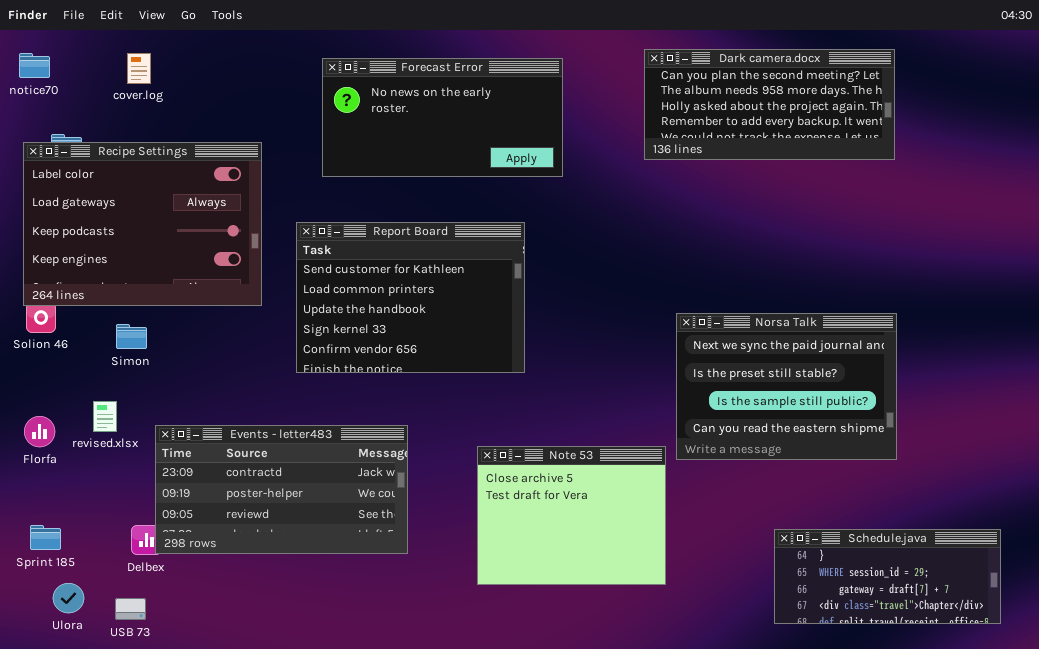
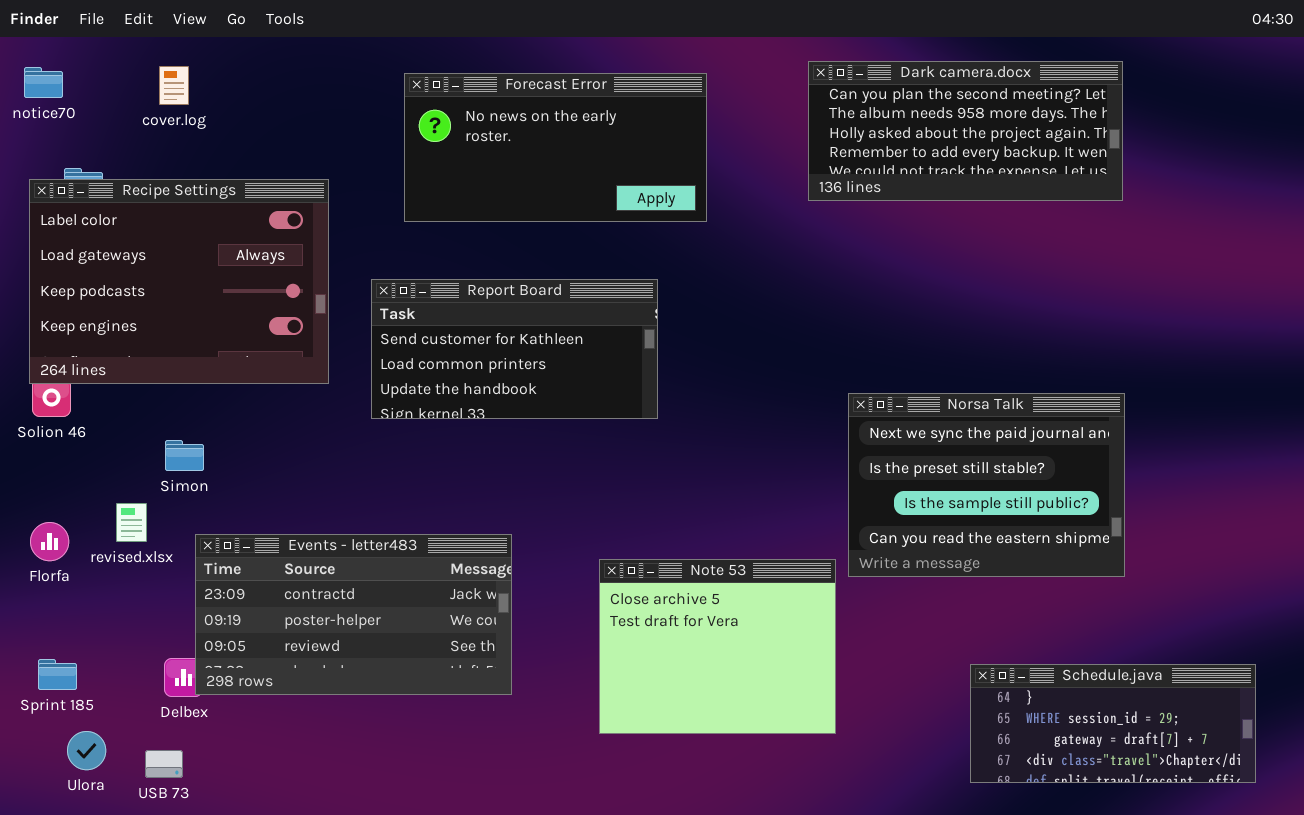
Report Board: [296,222,525,373] -> [371,279,658,419], resized
Simon: [116,324,147,349] -> [165,440,204,471], moved

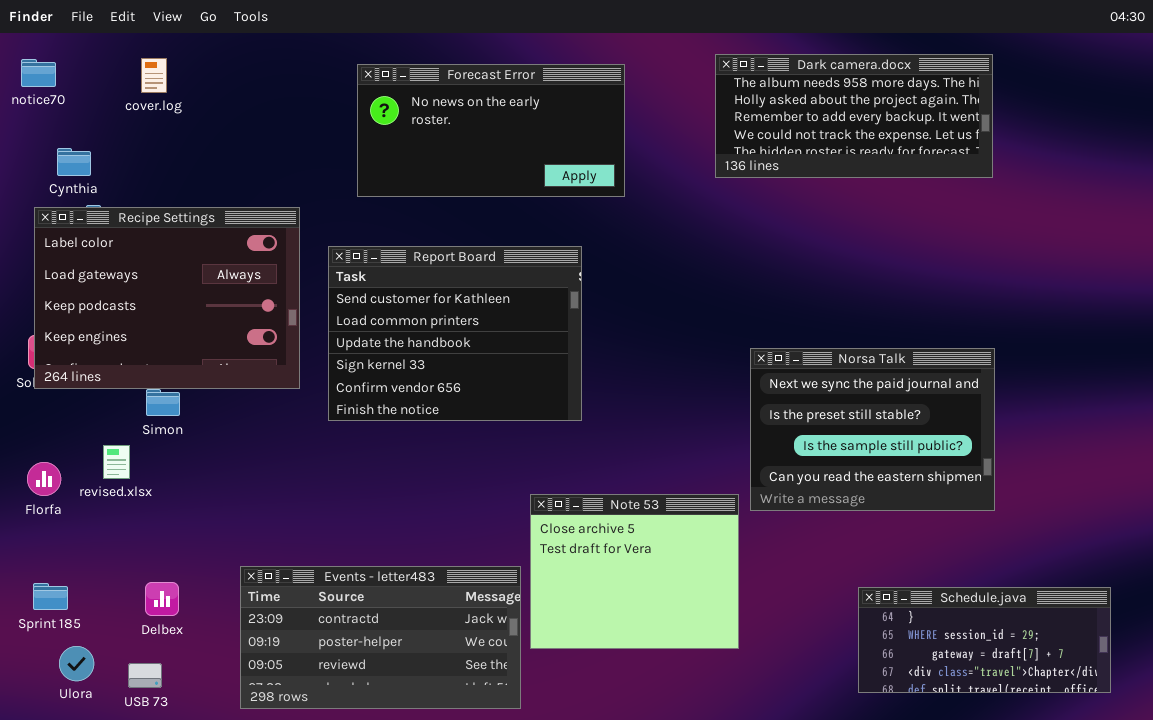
Dark camera.docx: [808,61,1123,201] -> [715,54,993,178], scrolled down 1 row
Recipe Settings: [29,179,329,384] -> [34,207,300,389], moved
Report Board: [371,279,658,419] -> [328,246,582,421], resized
Events - letter483: [195,534,512,695] -> [240,566,521,709], moved

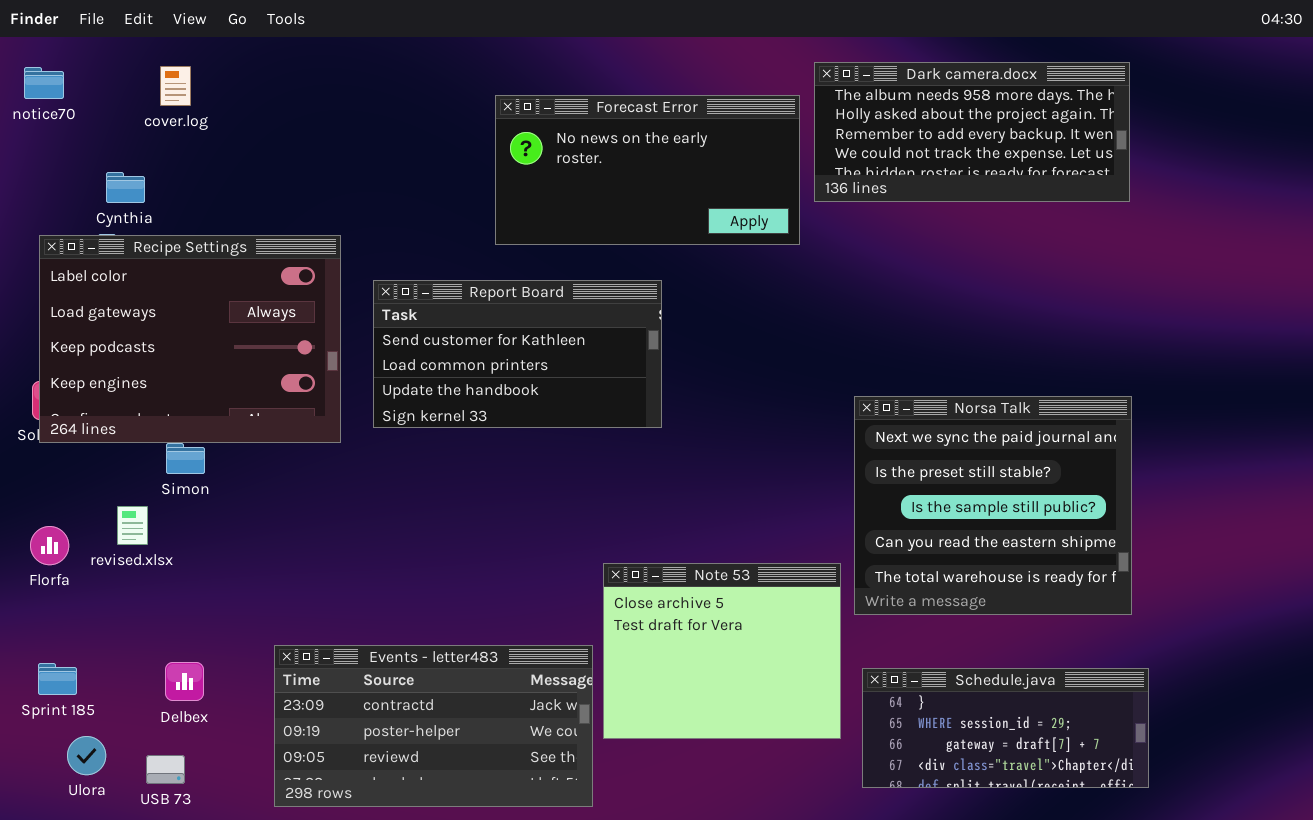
Forecast Error: [357,64,625,197] -> [495,95,800,245], moved
Cynthia: [57,148,91,176] -> [106,172,145,203], moved
Report Board: [328,246,582,421] -> [373,280,662,428], resized
Norsa Talk: [750,348,995,511] -> [854,396,1132,615], resized
Schedule.java: [858,587,1111,693] -> [862,668,1149,788], moved

